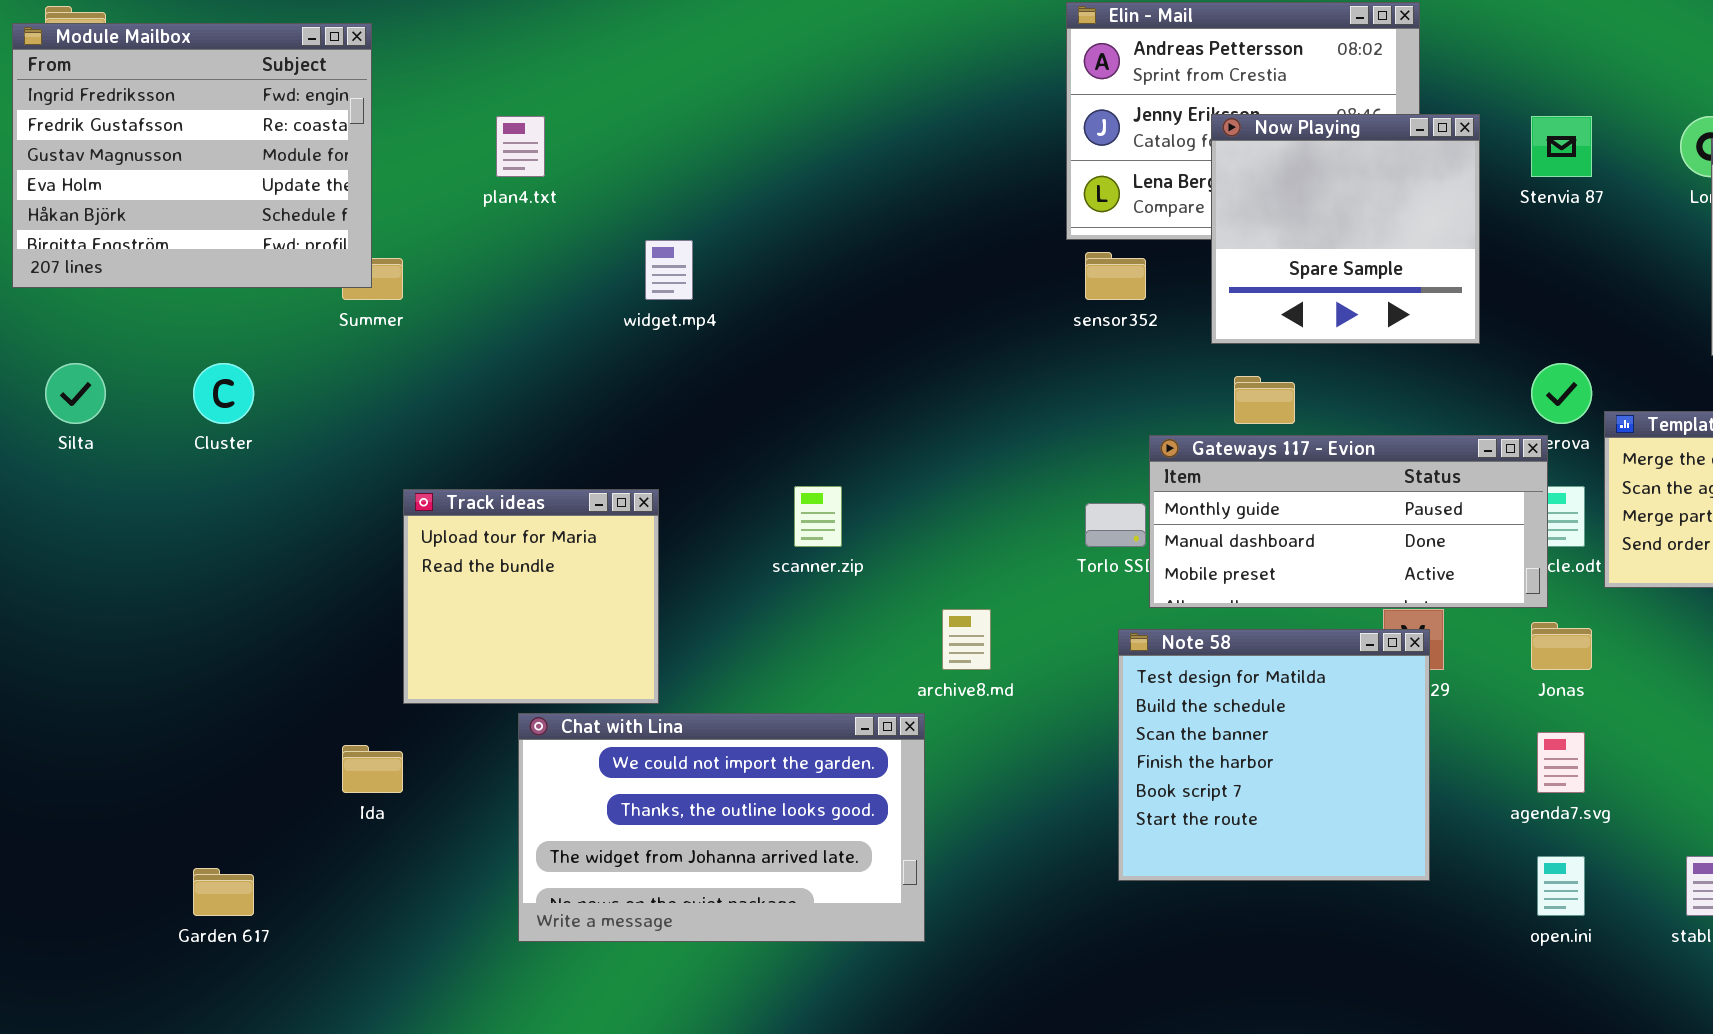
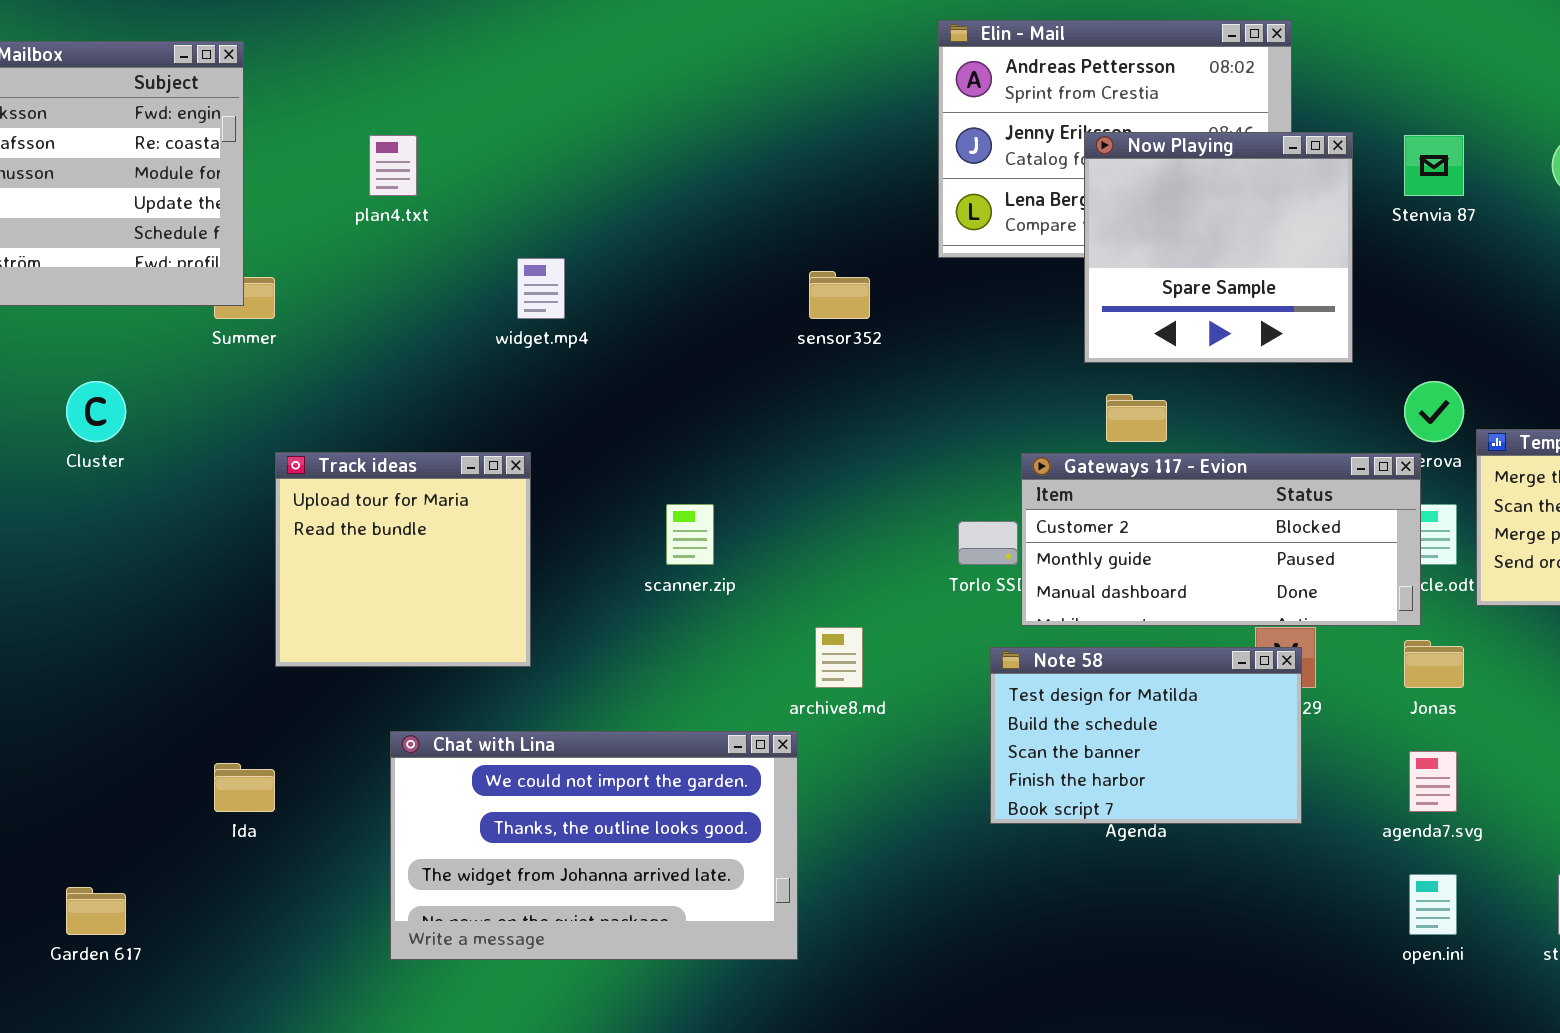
sensor352: [1085,252,1146,300] -> [809,271,870,319], moved
Gateways 117 - Evion: [1149,435,1548,608] -> [1021,453,1421,626], scrolled up 1 row
Track ideas: [403,489,659,704] -> [275,452,531,667], moved
Note 58: [1118,629,1430,881] -> [990,647,1302,824], resized

